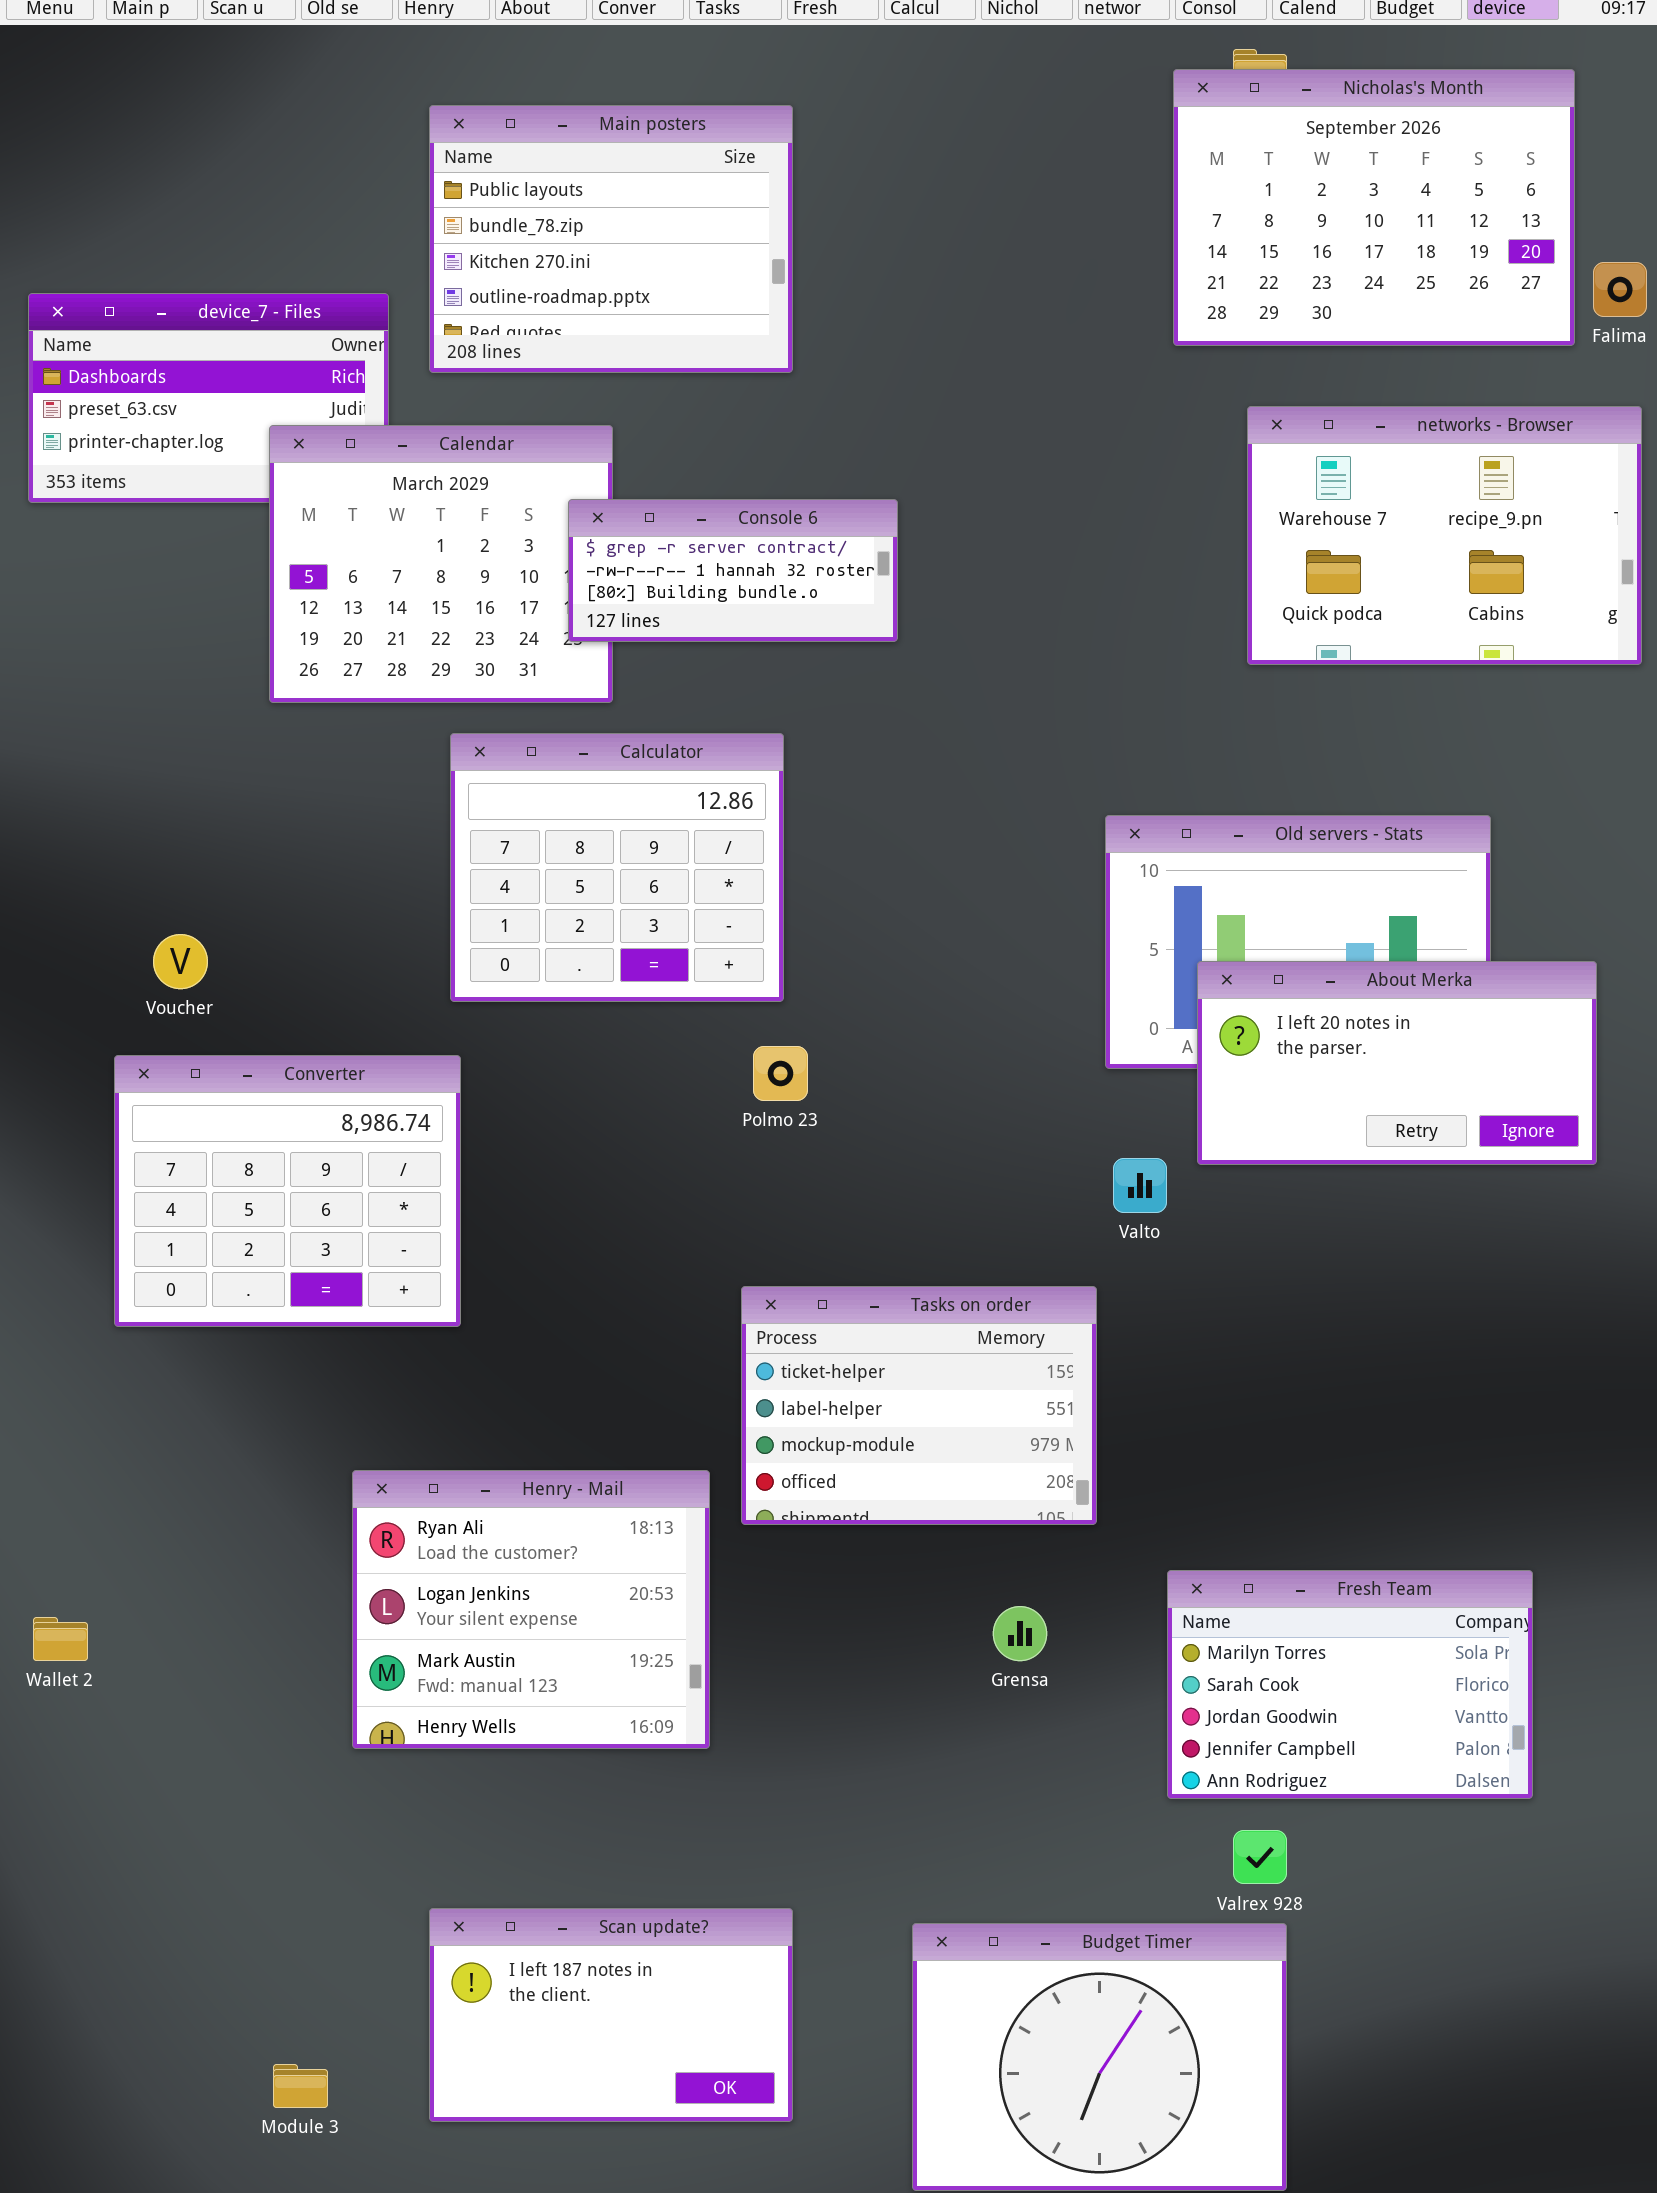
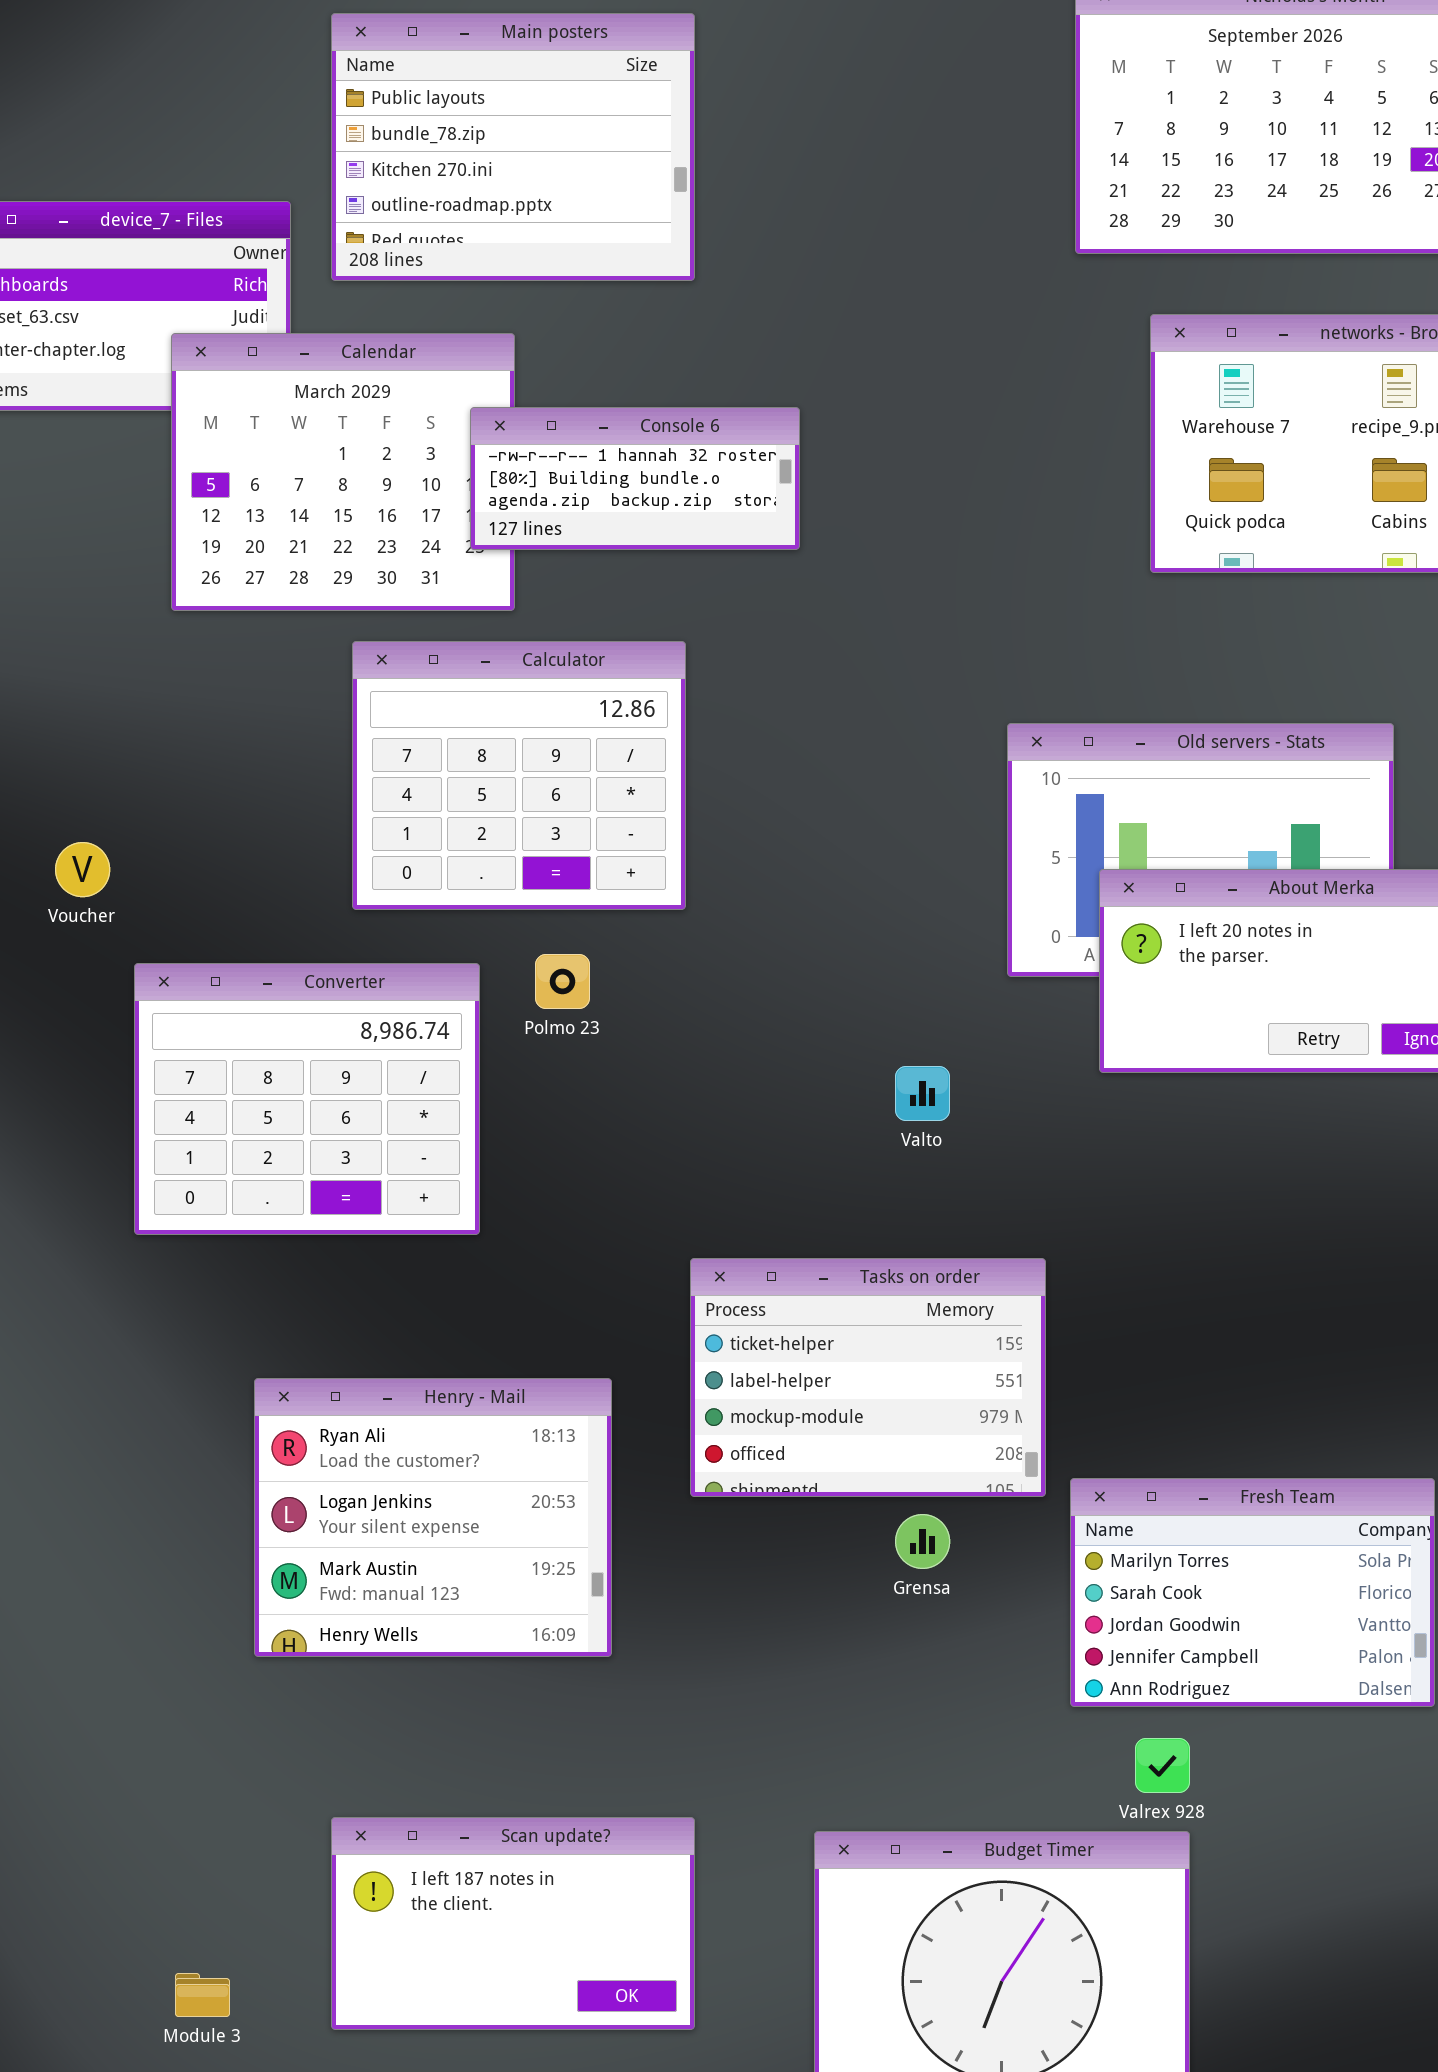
Console 6: [568,499,898,642] -> [470,407,800,550], scrolled down 1 row
Polmo 23: [753,1046,808,1101] -> [535,954,590,1009], moved
Converter: [114,1055,461,1327] -> [134,963,480,1235], moved
Valto: [1113,1158,1167,1213] -> [895,1066,950,1121], moved
Tasks on order: [741,1286,1097,1525] -> [690,1258,1046,1497], moved

